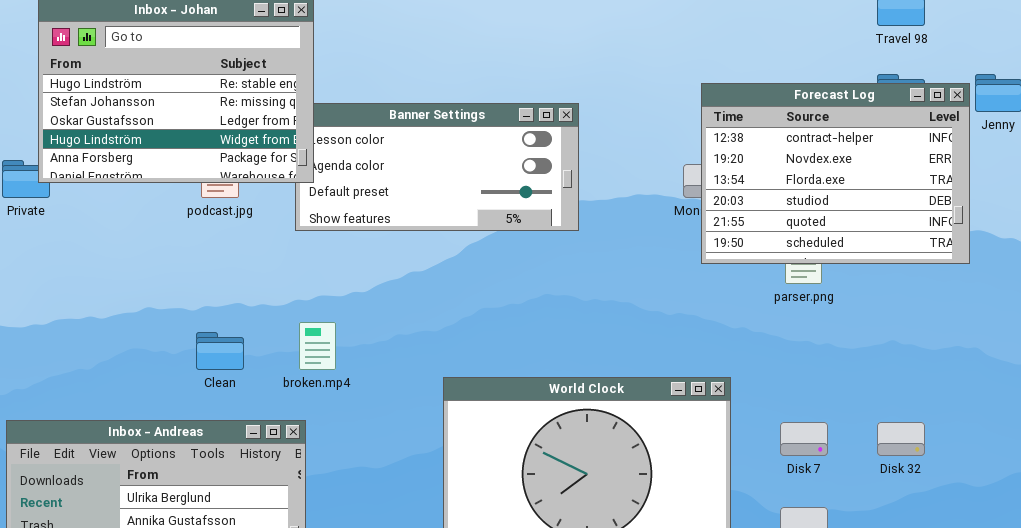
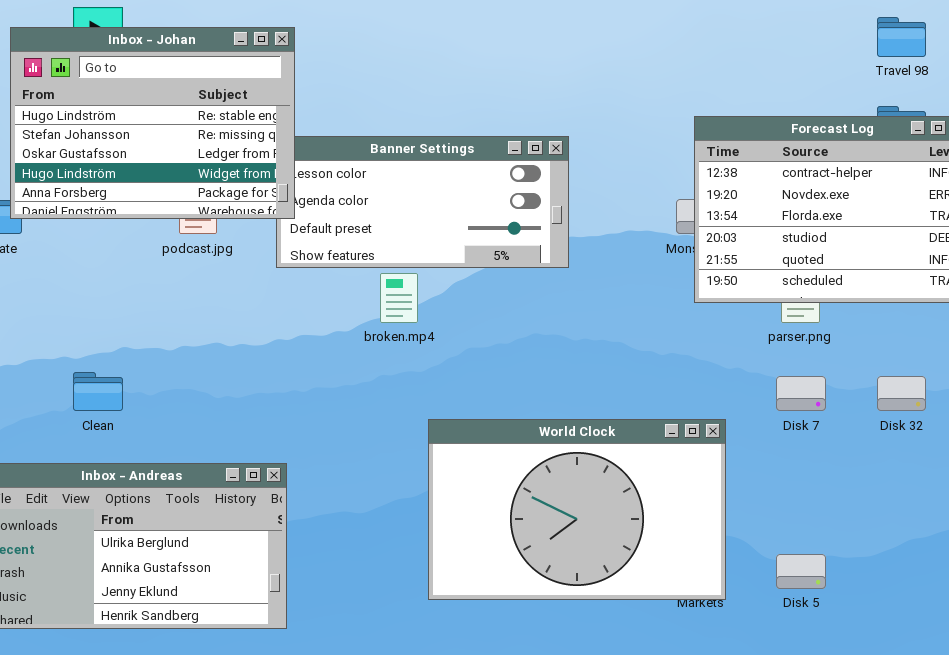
broken.mp4: [299,322,336,370] -> [380,273,418,323], moved
Clean: [196,332,244,370] -> [73,372,123,411], moved
Disk 7: [780,422,828,456] -> [776,376,826,411], moved
Disk 32: [877,422,925,456] -> [877,376,926,411], moved

